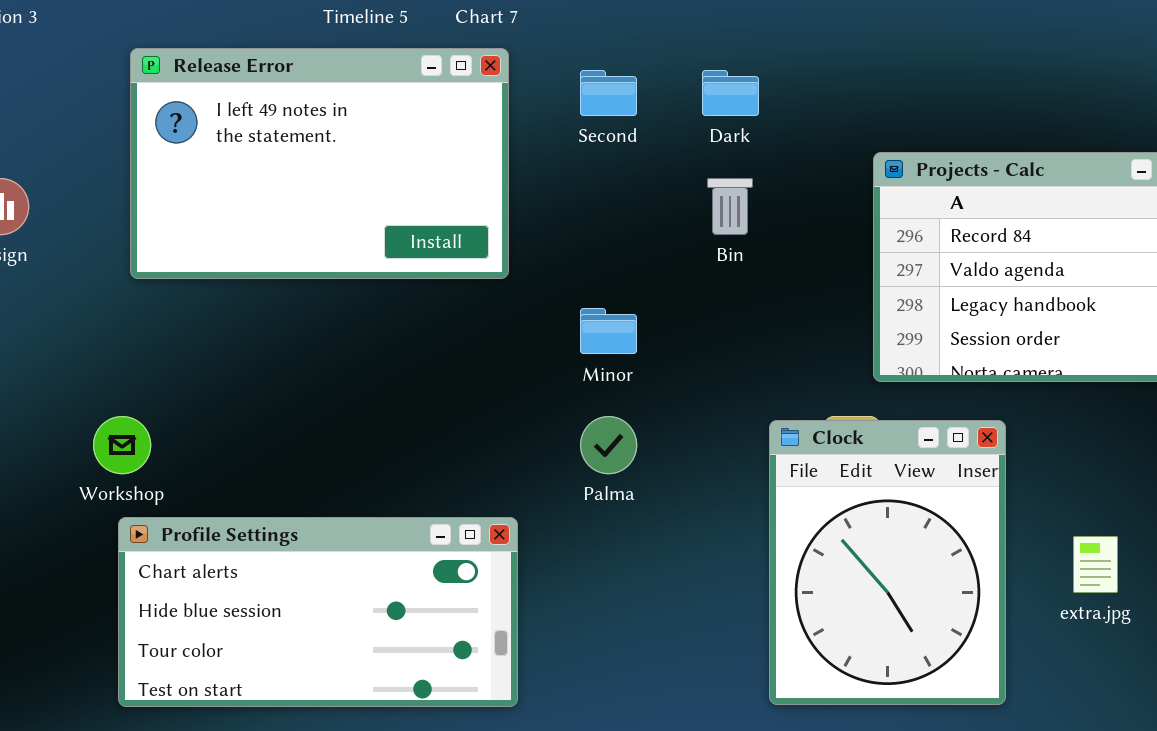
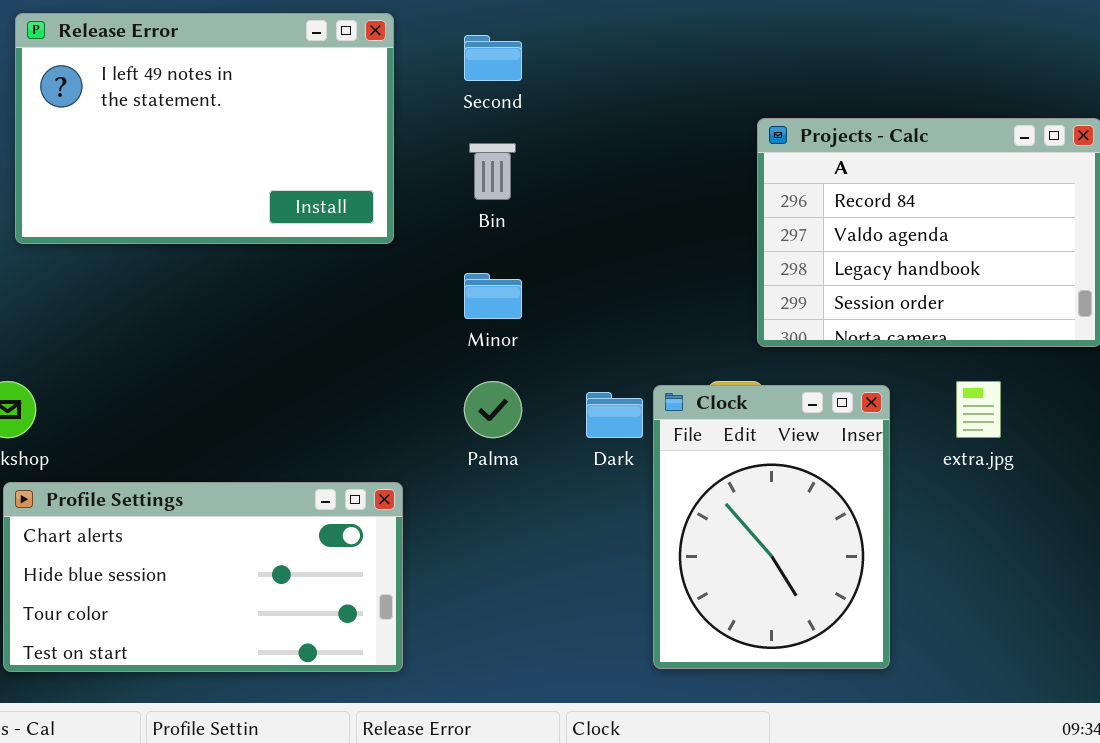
Dark: [702,70,759,116] -> [586,392,643,438], moved
Bin: [707,178,753,235] -> [469,143,516,200], moved
extra.jpg: [1073,536,1118,593] -> [956,381,1001,438], moved

